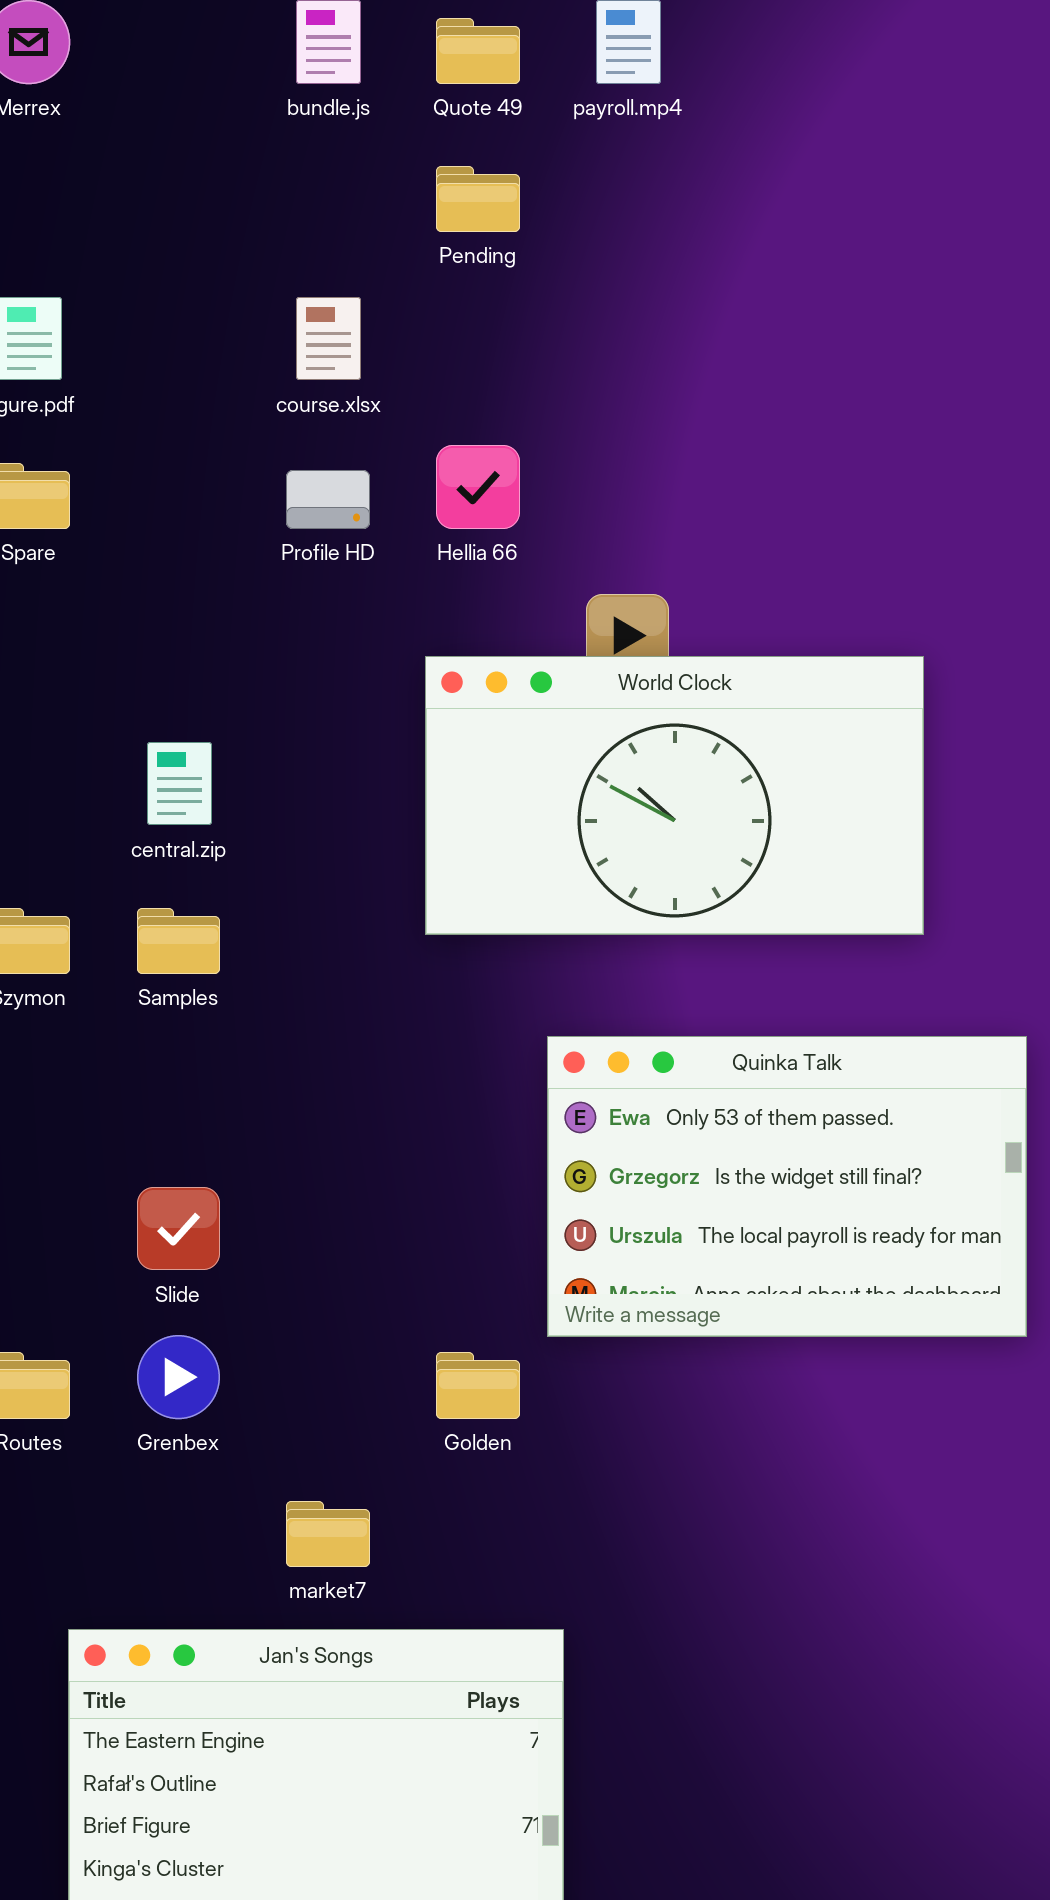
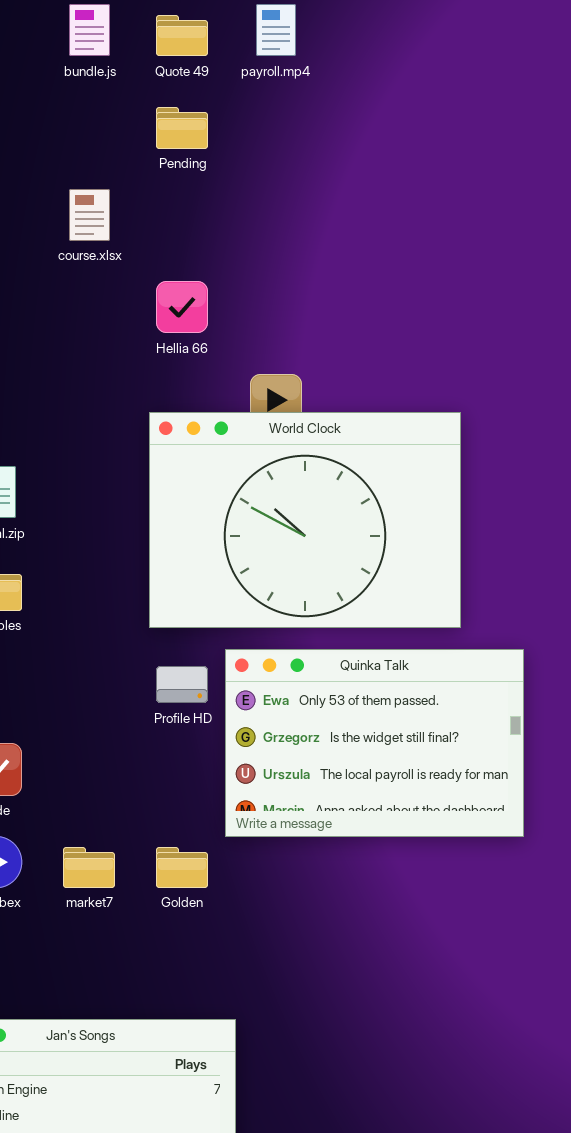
Profile HD: [286,470,370,529] -> [156,666,208,703], moved
World Clock: [425,656,924,935] -> [149,412,461,628], resized
market7: [286,1501,370,1567] -> [63,847,115,888], moved

